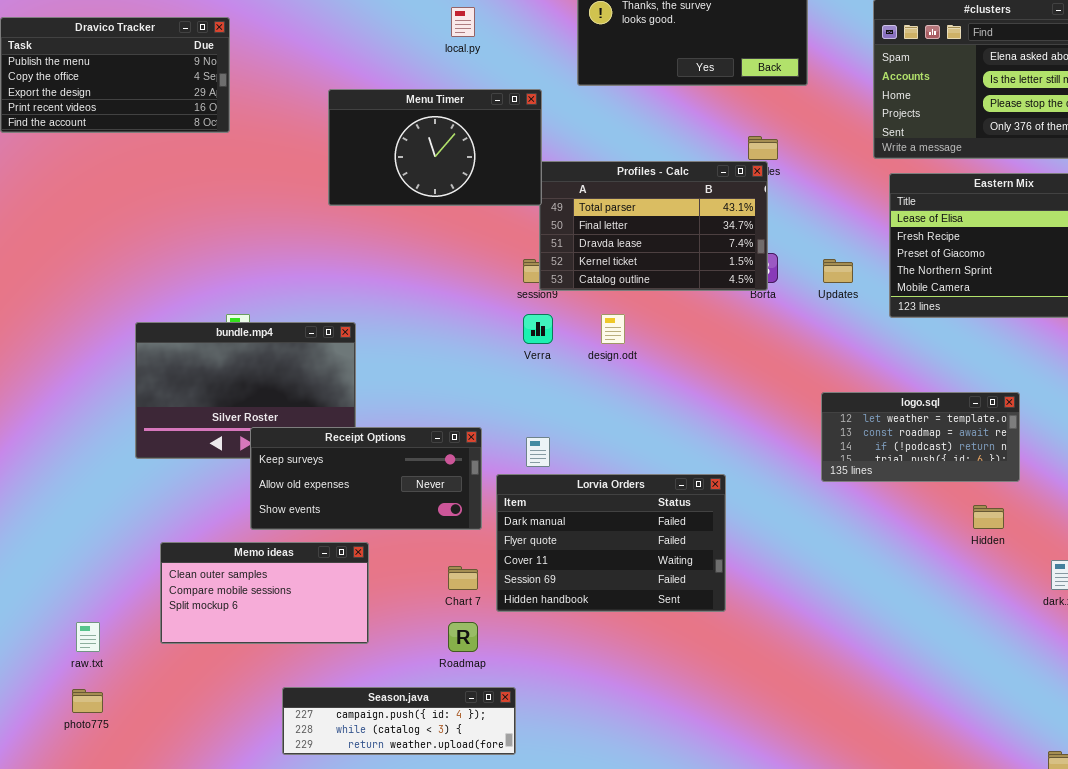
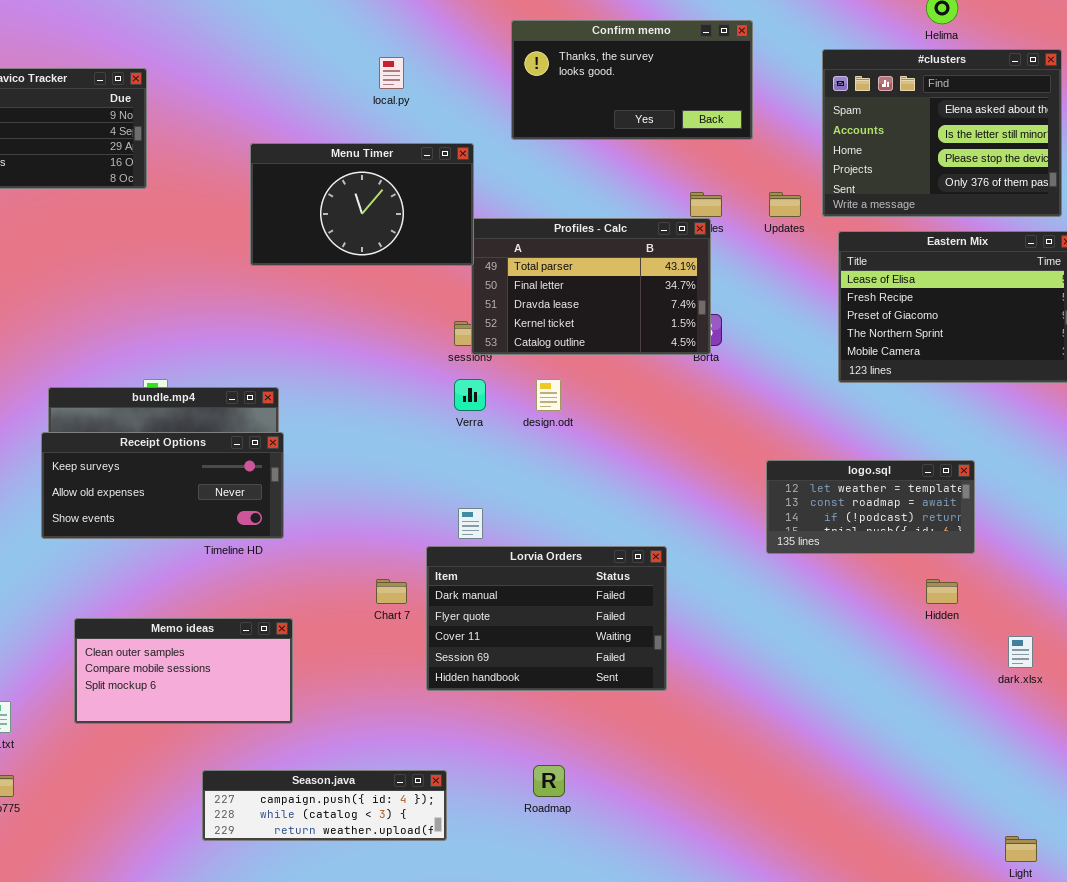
Updates: [823,259,853,283] -> [769,192,801,217], moved
Receipt Options: [250,427,482,530] -> [41,432,284,539], moved
Chart 7: [448,566,478,590] -> [376,579,407,604], moved
Roadmap: [448,622,478,652] -> [533,765,565,797], moved

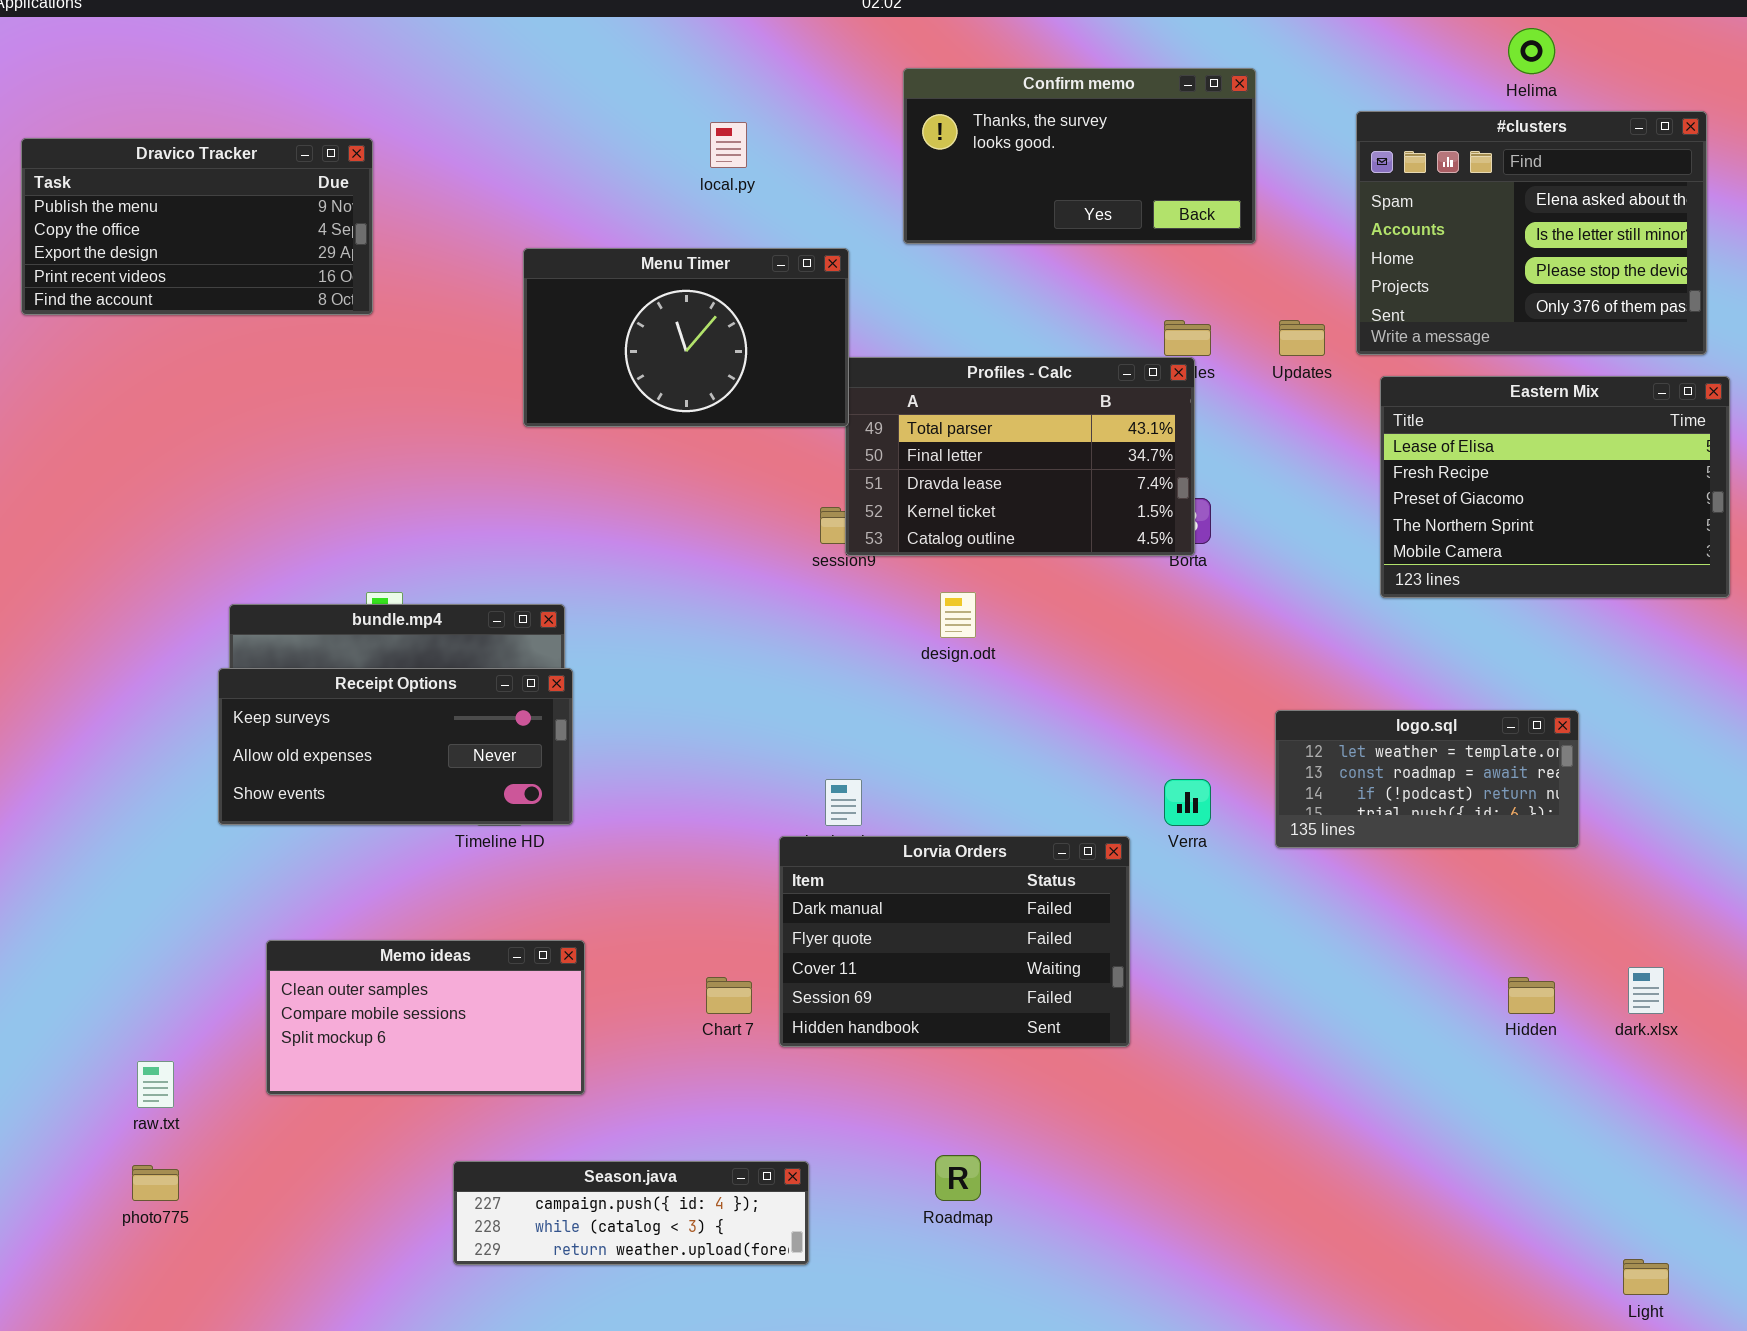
Verra: [454,379,486,411] -> [1164,779,1211,826], moved
Chart 7: [376,579,407,604] -> [706,977,752,1014], moved
Hidden: [926,579,958,604] -> [1508,977,1555,1014], moved

